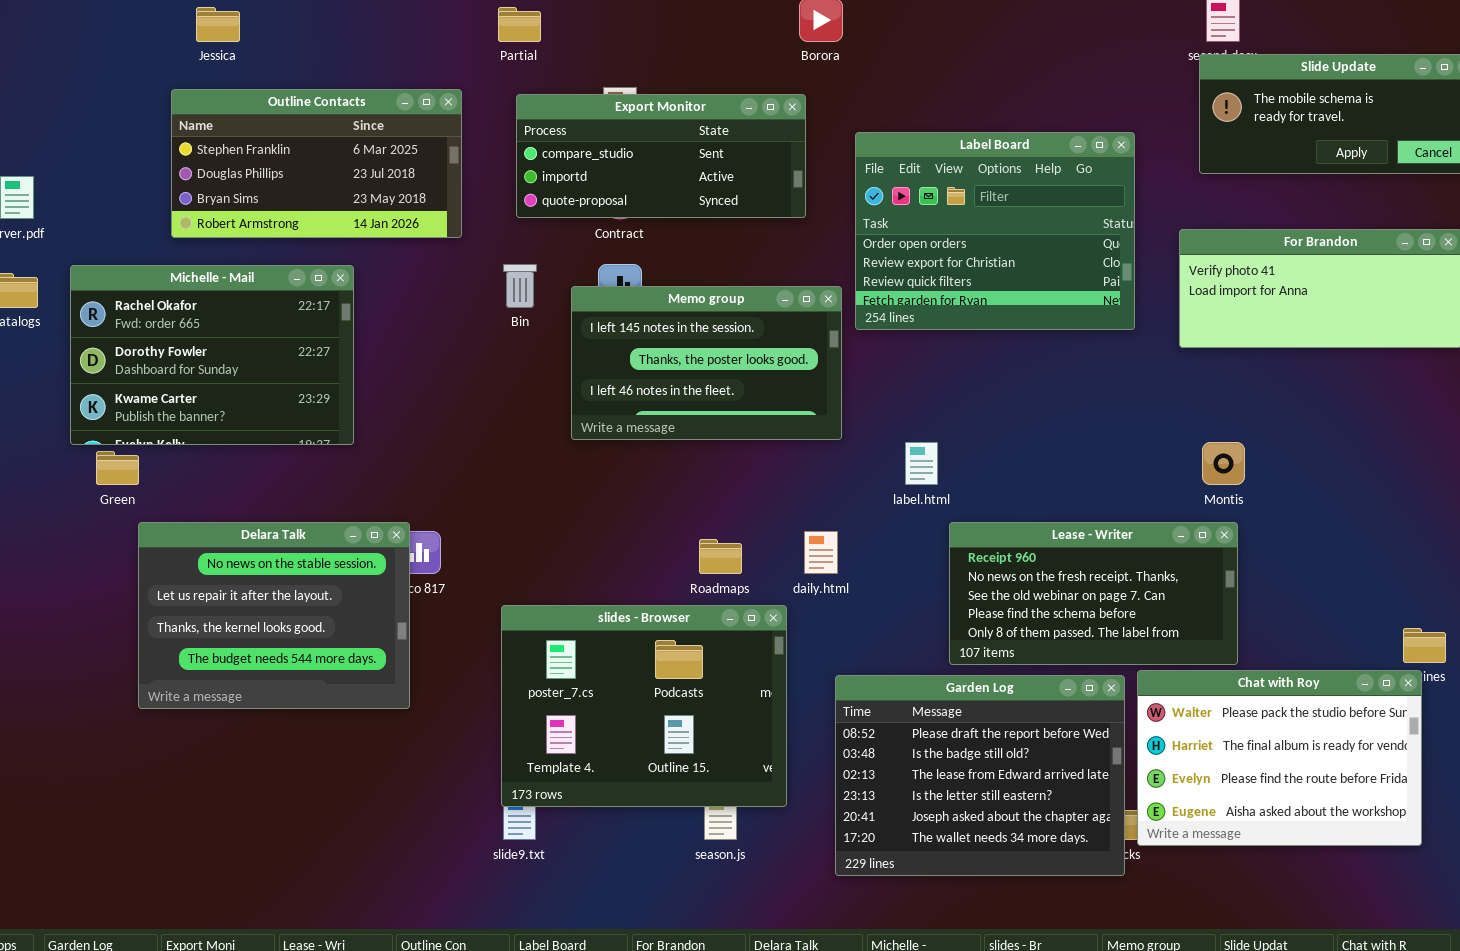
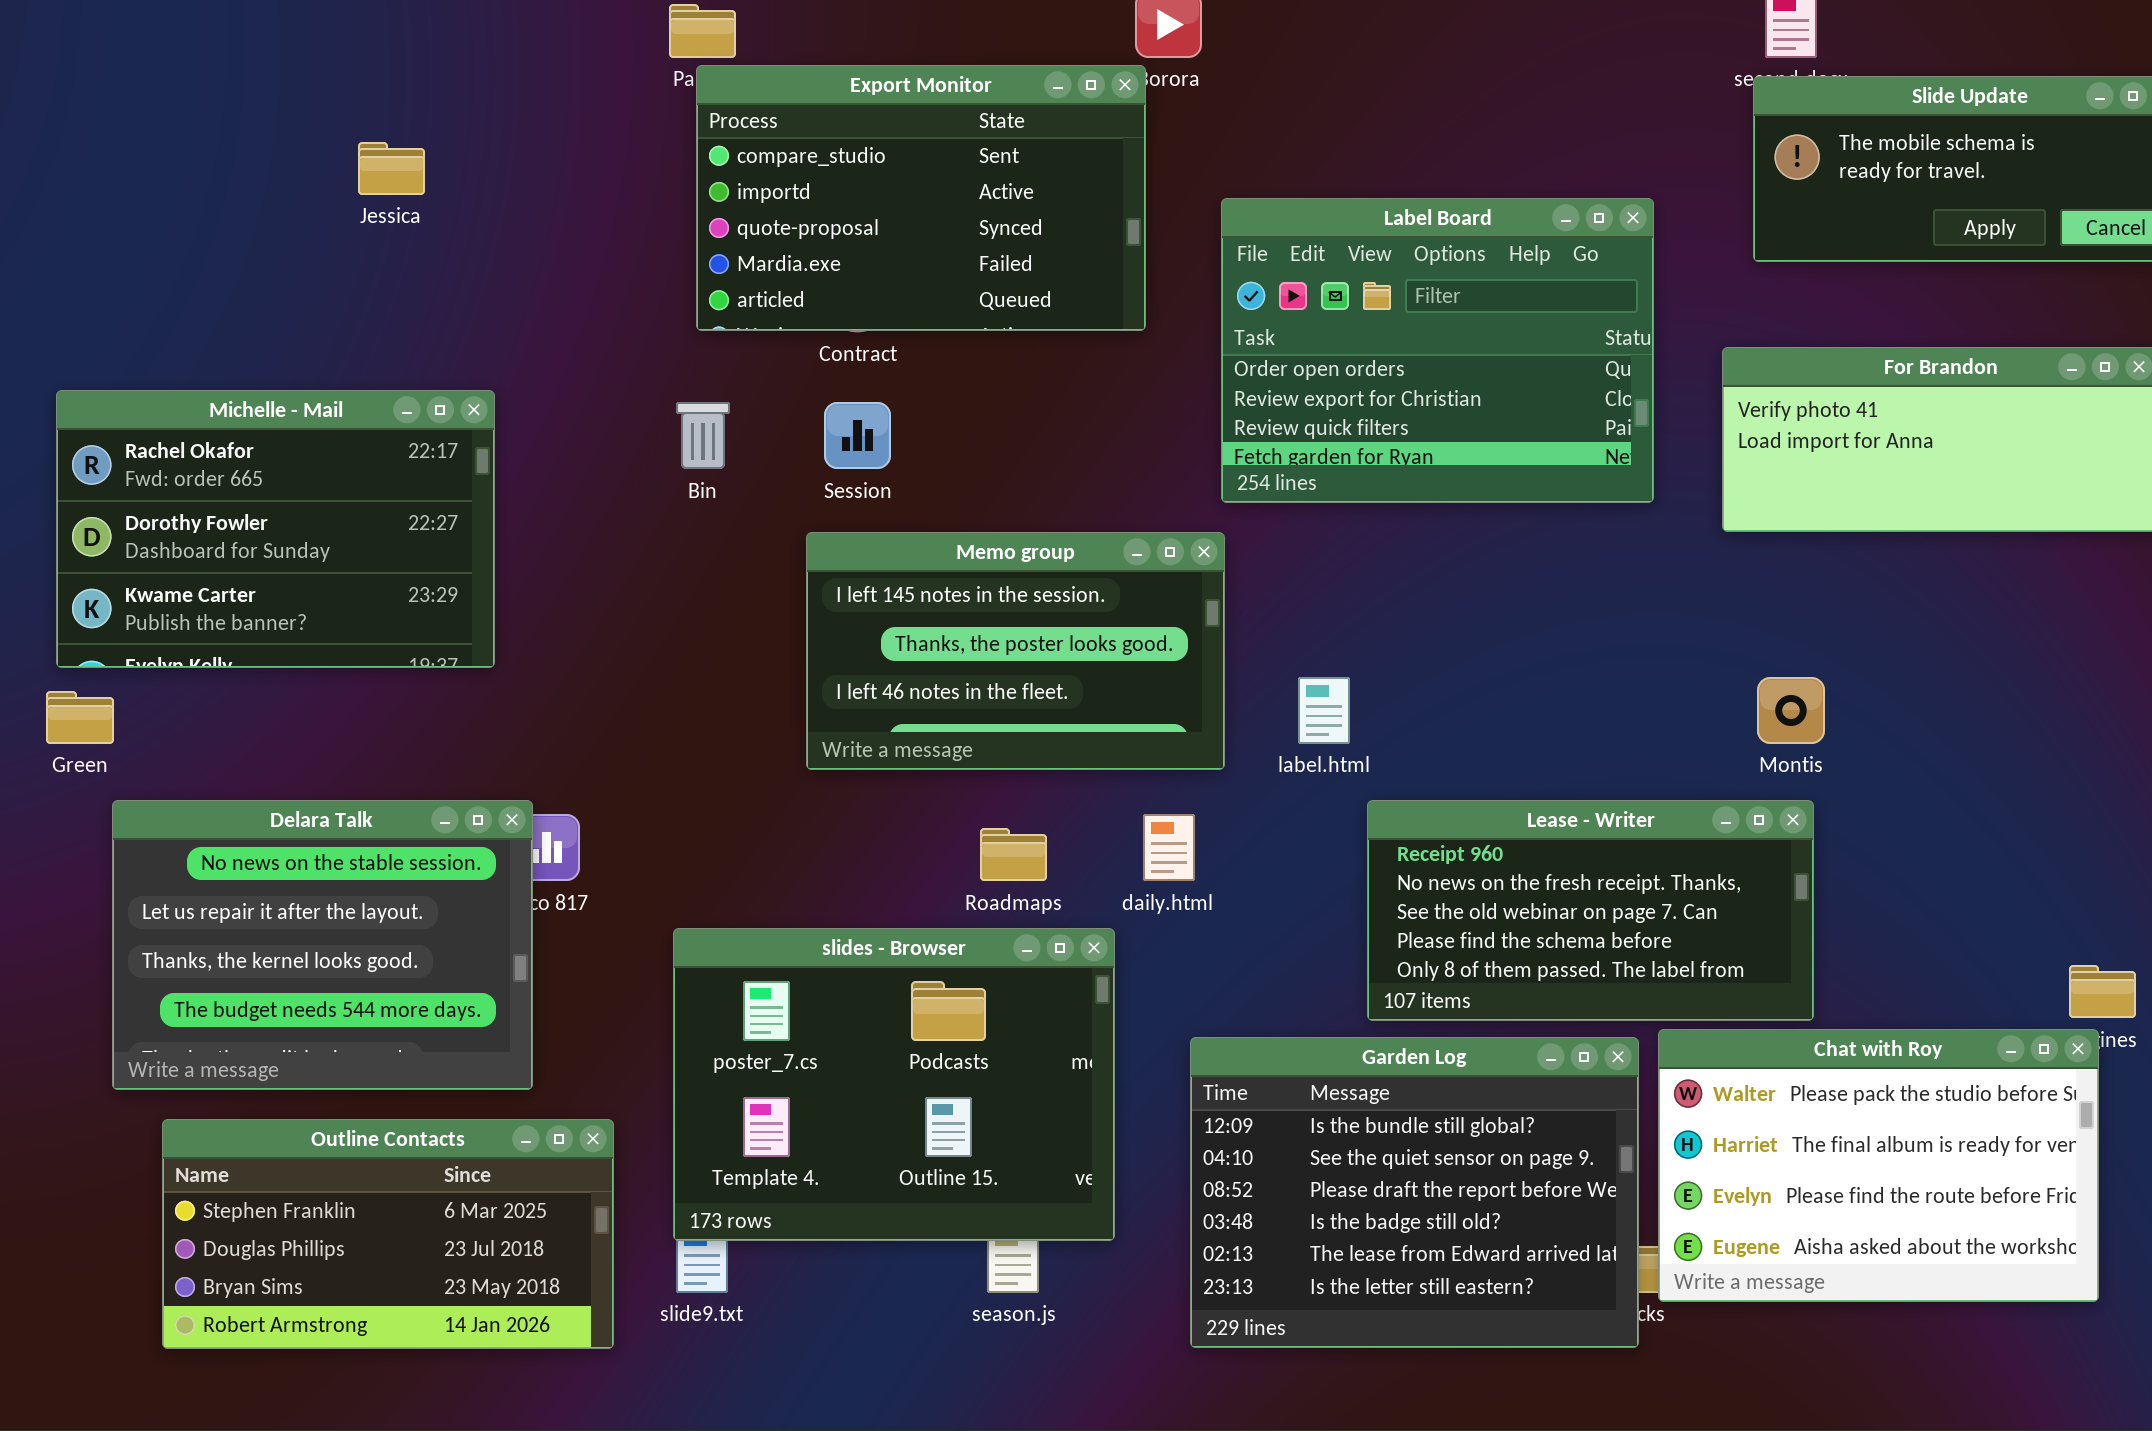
Jessica: [196,7,240,42] -> [358,142,425,195], moved
Outline Contacts: [171,89,462,238] -> [162,1119,614,1349], moved
Export Monitor: [516,94,806,218] -> [696,65,1146,331], resized
Michelle - Mail: [70,265,354,445] -> [56,390,495,668], moved
Memo group: [571,286,842,440] -> [806,532,1225,770], moved
Garden Log: [835,675,1125,876] -> [1190,1037,1639,1348], scrolled up 2 rows

